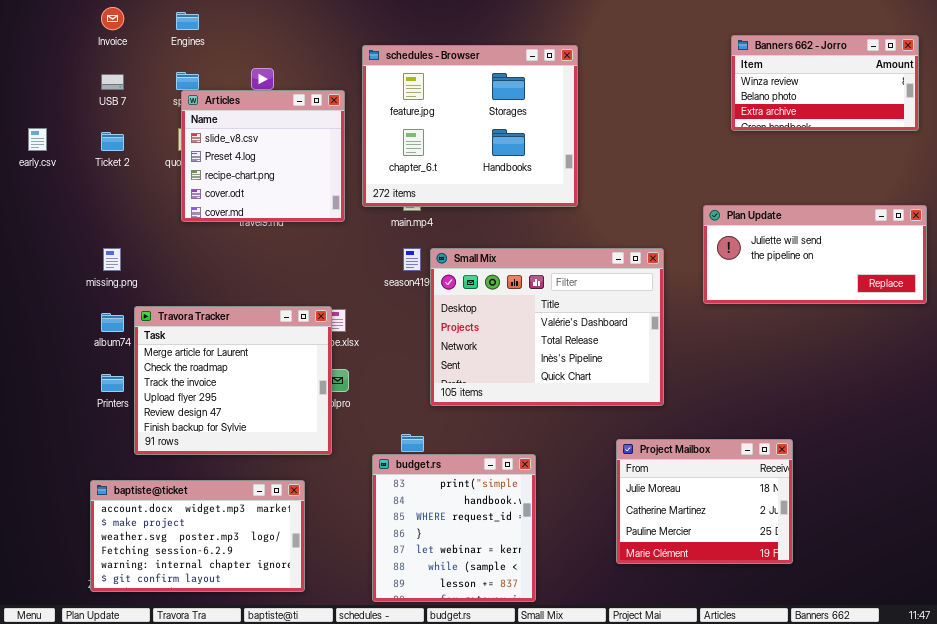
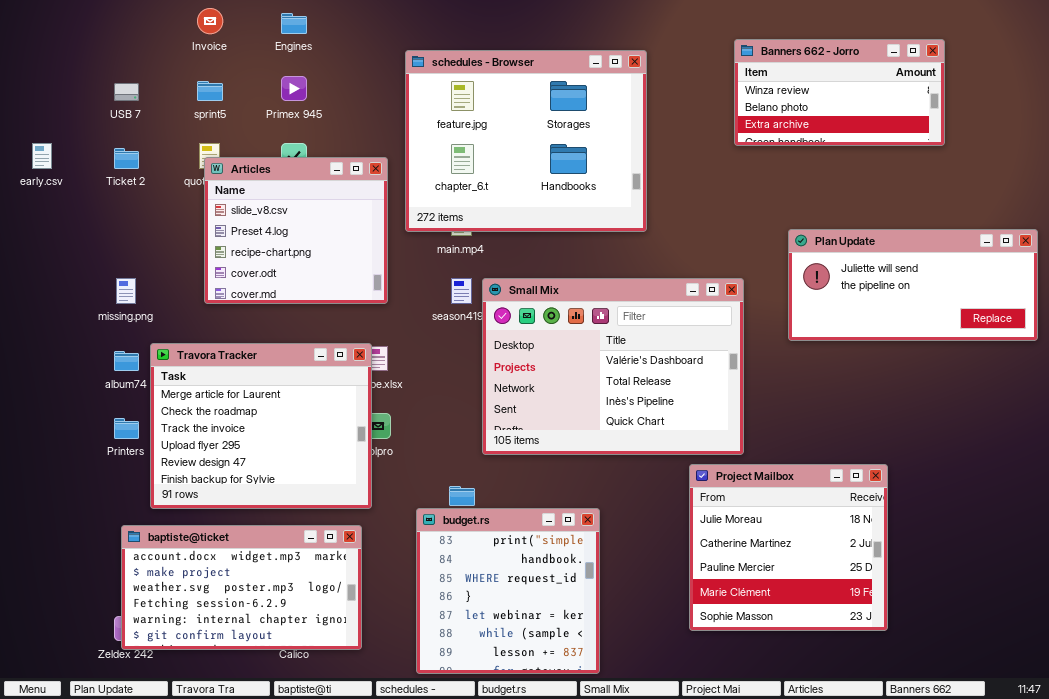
Invoice: [101,7,124,30] -> [197,8,223,34], moved
Engines: [176,12,199,30] -> [281,13,307,34], moved
Banners 662 - Jorro: [731,35,919,131] -> [734,39,945,146], moved
Articles: [181,90,345,222] -> [204,157,388,304], moved
Project Mailbox: [616,439,793,564] -> [689,464,888,631], resized
baptiste@ticket: [90,480,305,592] -> [121,525,362,650], moved

